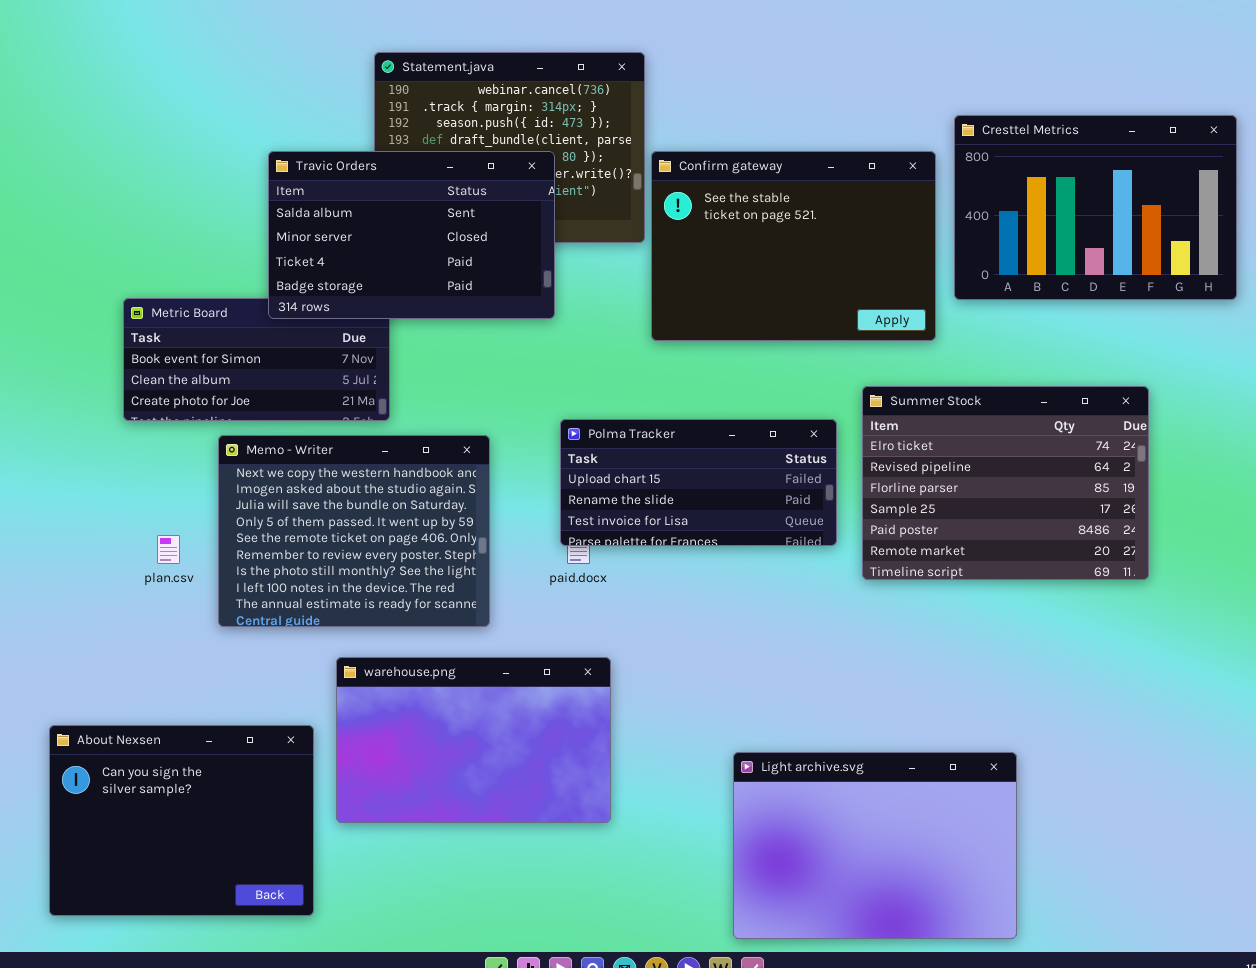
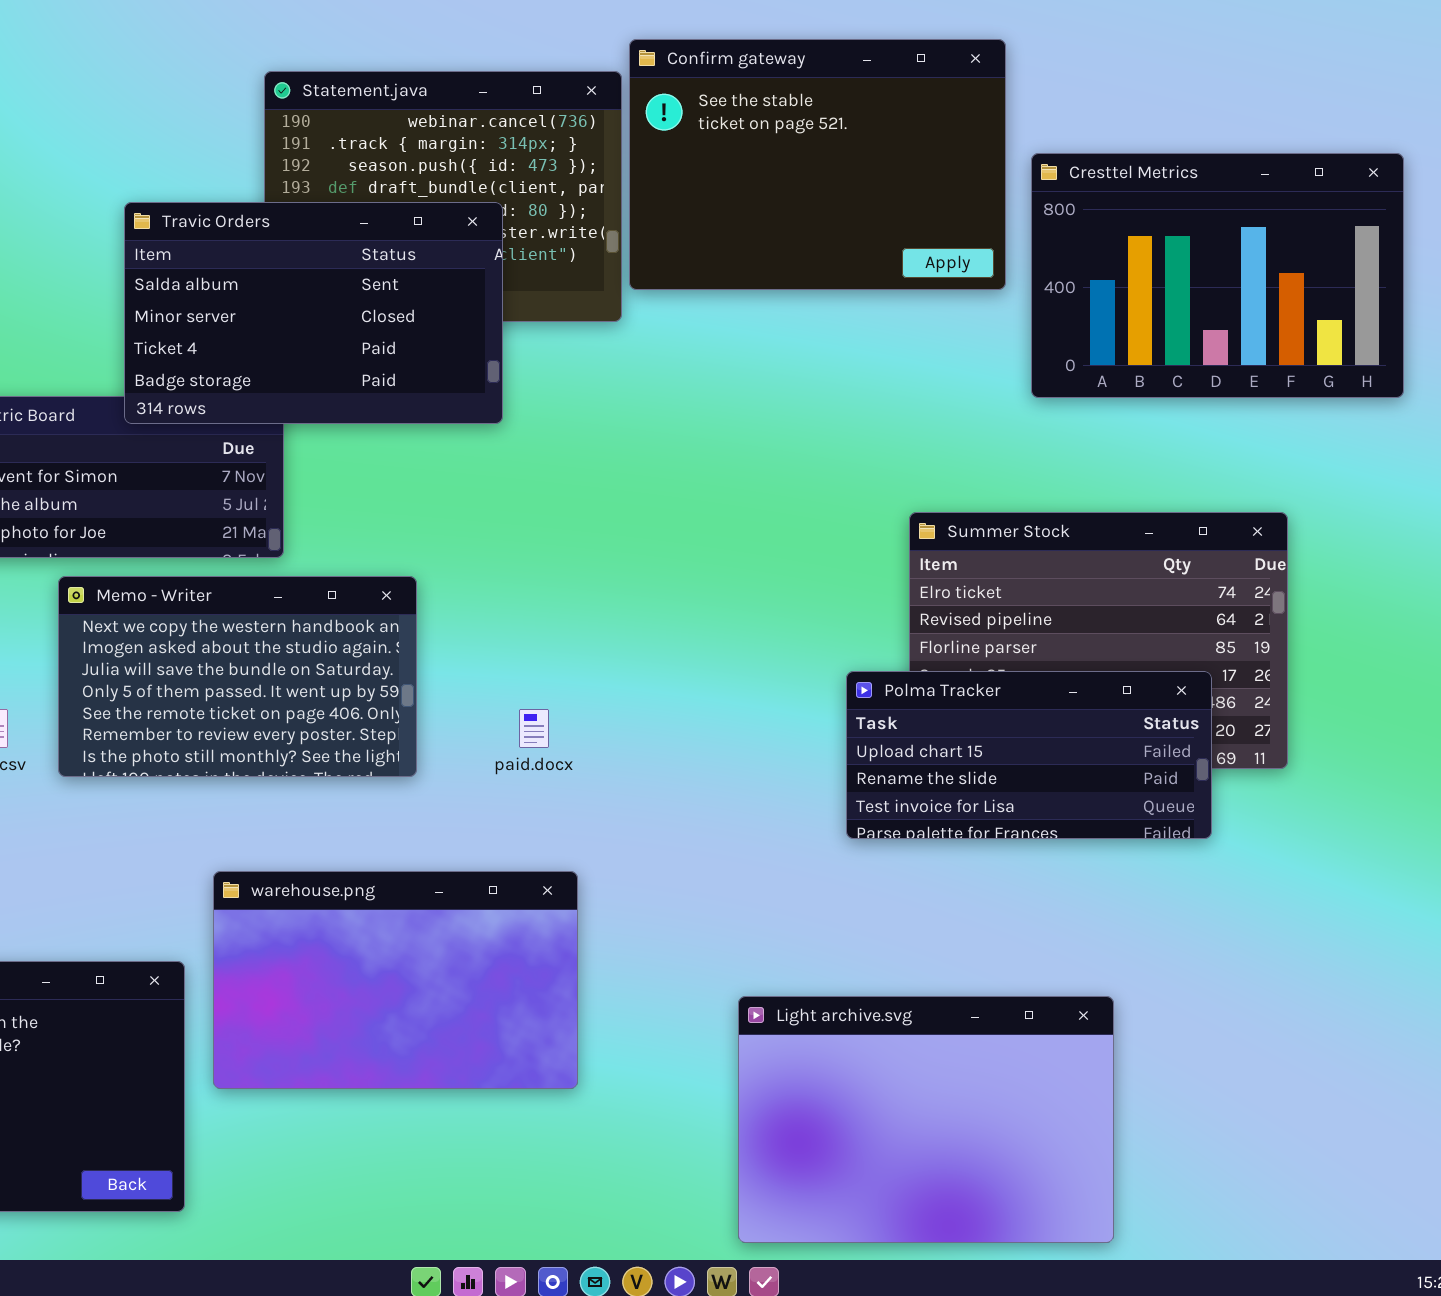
Confirm gateway: [651,151,936,341] -> [629,39,1006,290], moved
Polma Tracker: [560,419,837,546] -> [846,671,1212,839], moved
Memo - Writer: [218,435,490,627] -> [58,576,417,777], resized

